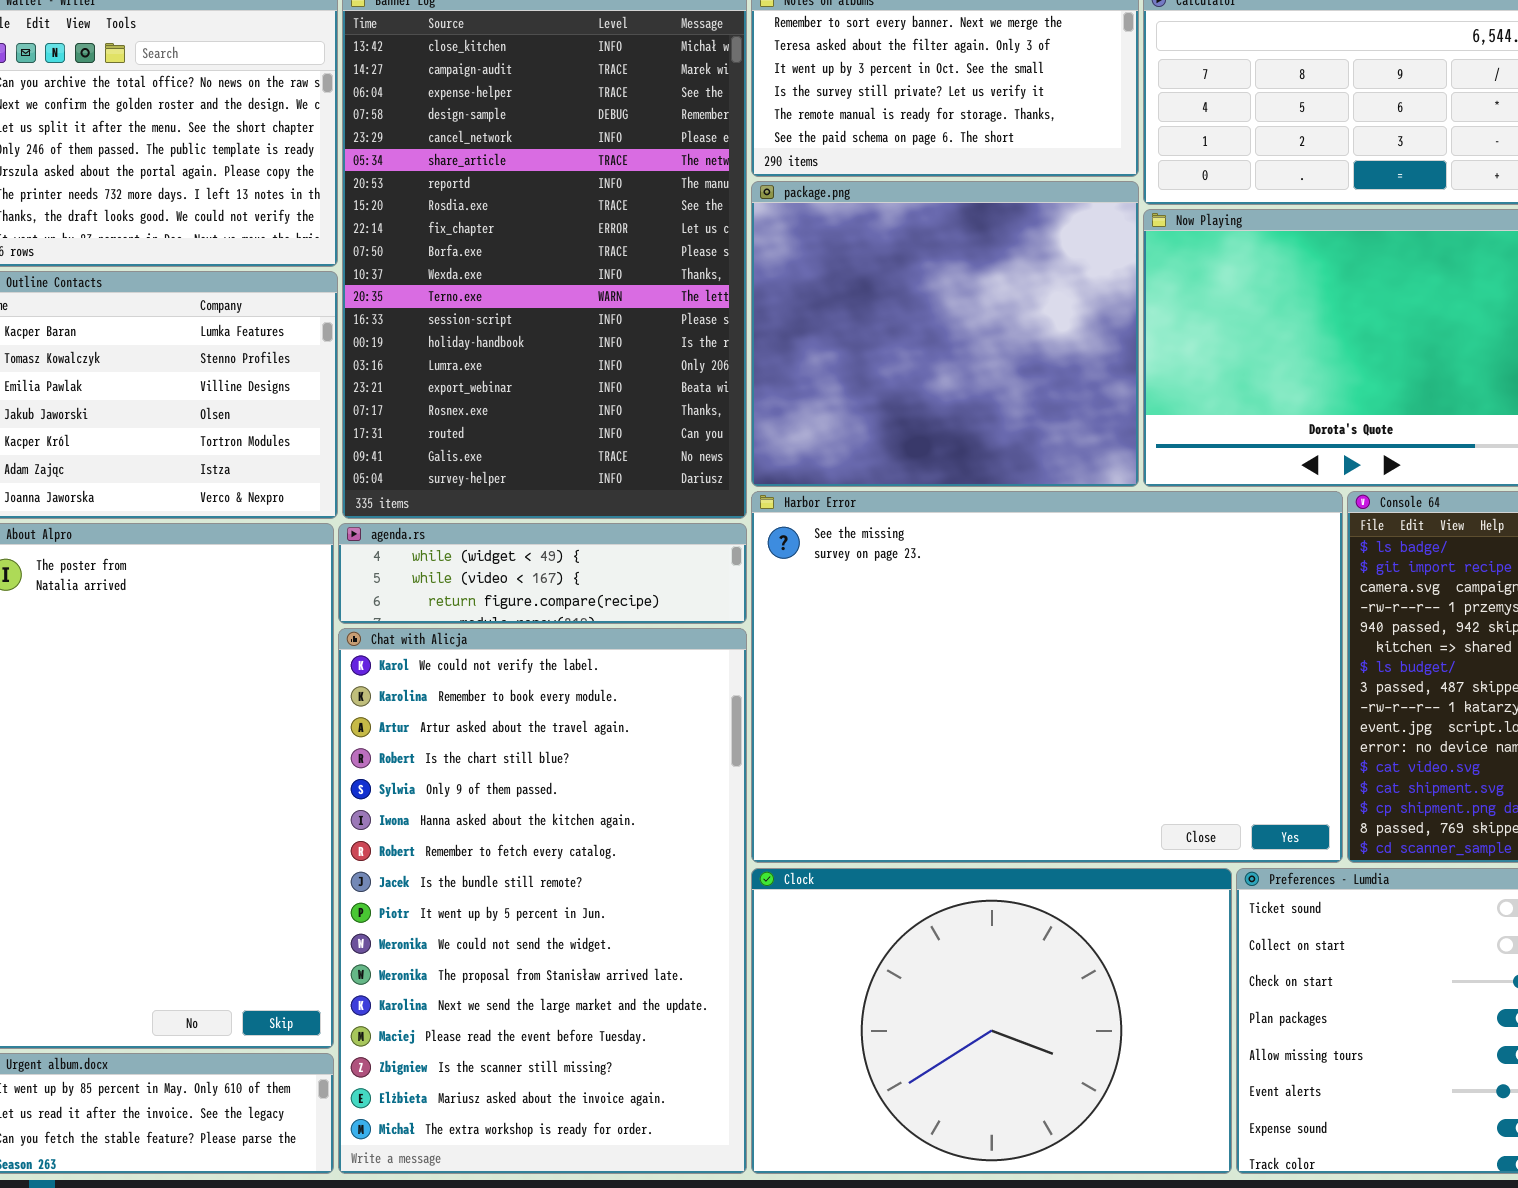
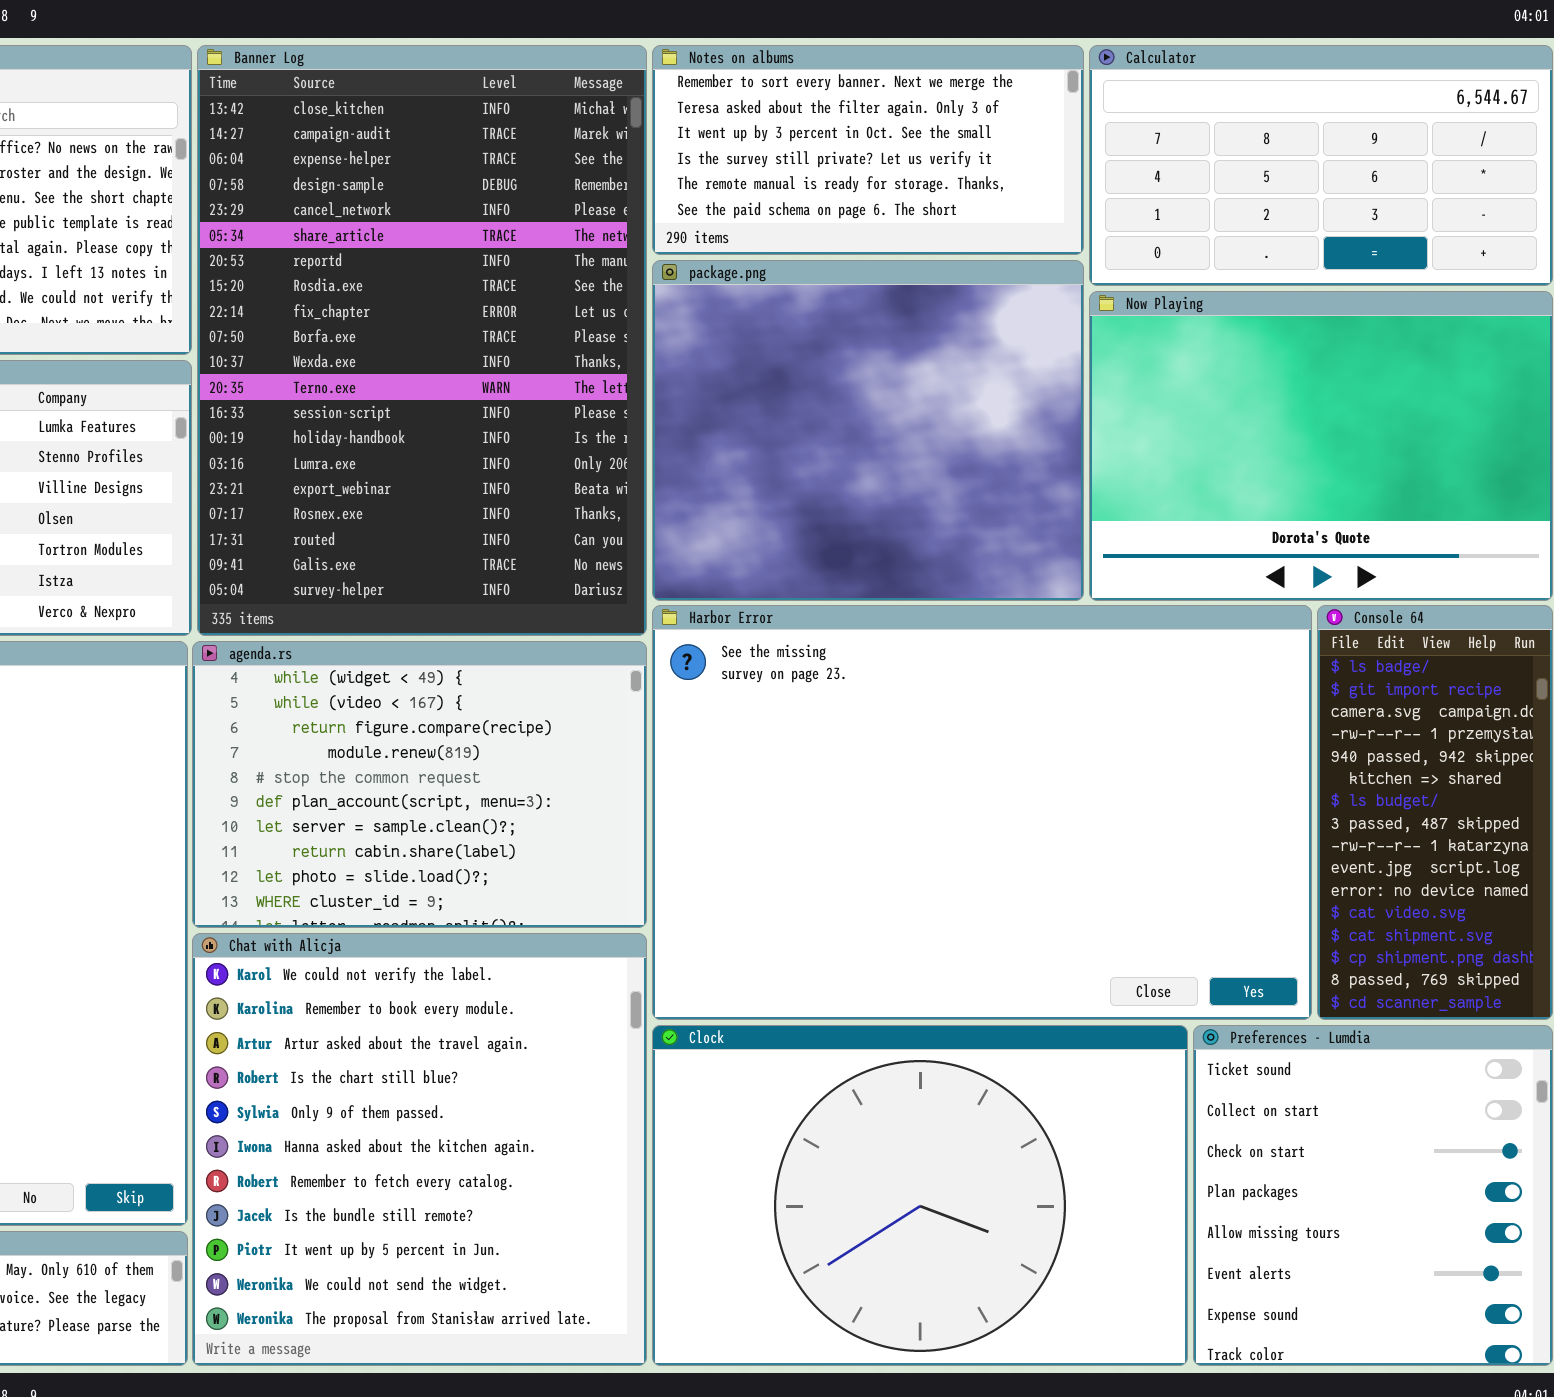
agenda.rs: [338,523,747,624] -> [192,641,647,928], resized
Chat with Alicja: [338,628,747,1174] -> [192,933,647,1366], resized

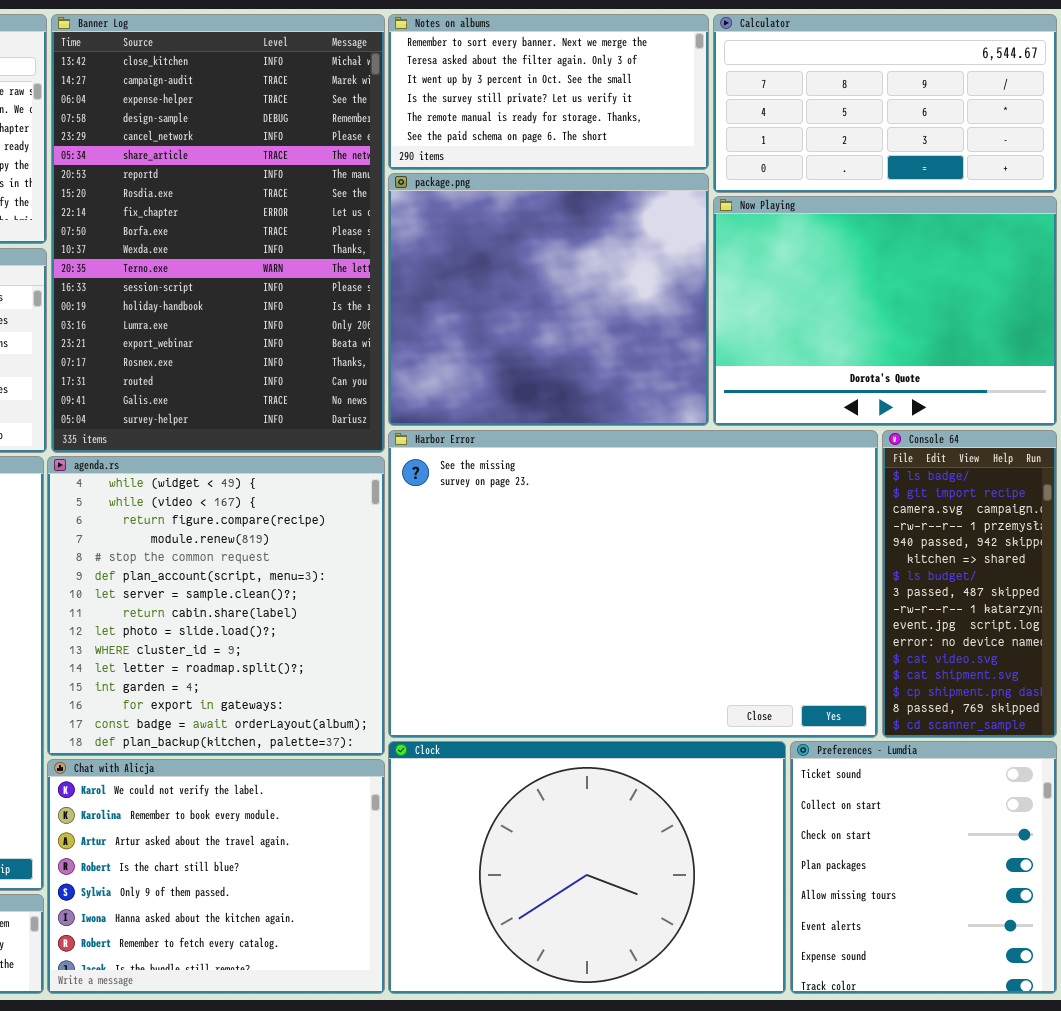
agenda.rs: [192,641,647,928] -> [47,456,385,756], resized
Chat with Alicja: [192,933,647,1366] -> [47,759,385,994], resized

